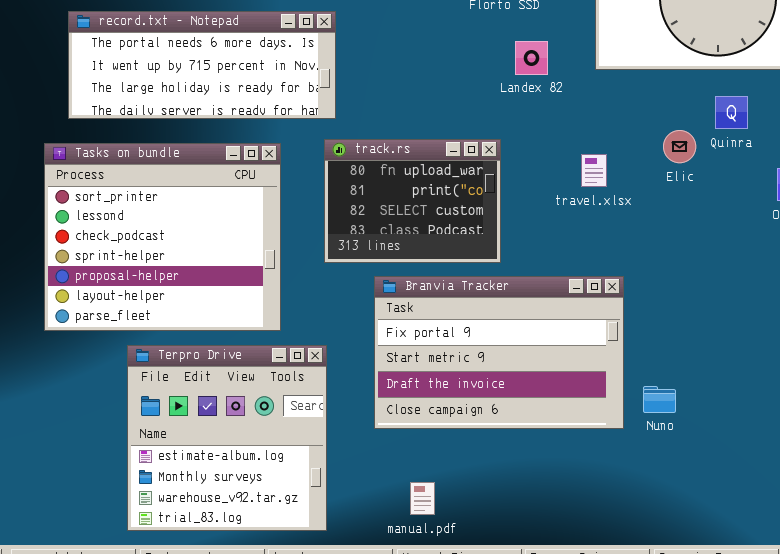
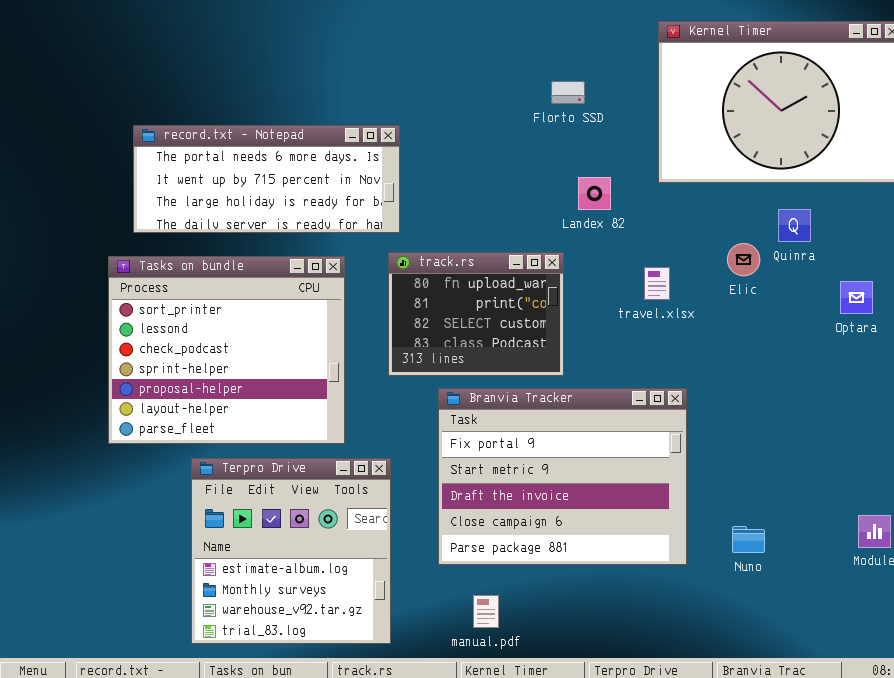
Landex 82: [515,41,548,75] -> [578,177,611,210], moved
Branvia Tracker: [374,276,624,429] -> [438,388,687,565], resized
Nuno: [643,386,676,413] -> [732,526,765,553], moved

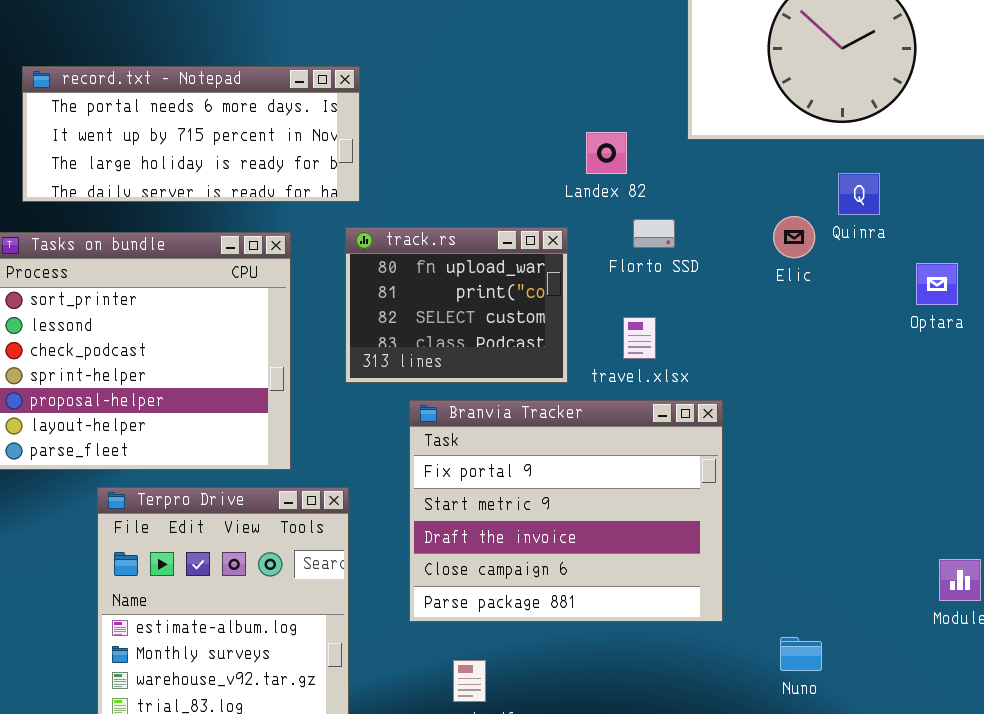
Florto SSD: [551,81,585,104] -> [633,219,675,248], moved
travel.xlsx: [644,267,670,300] -> [623,317,656,359], moved
Nuno: [732,526,765,553] -> [780,637,822,671], moved

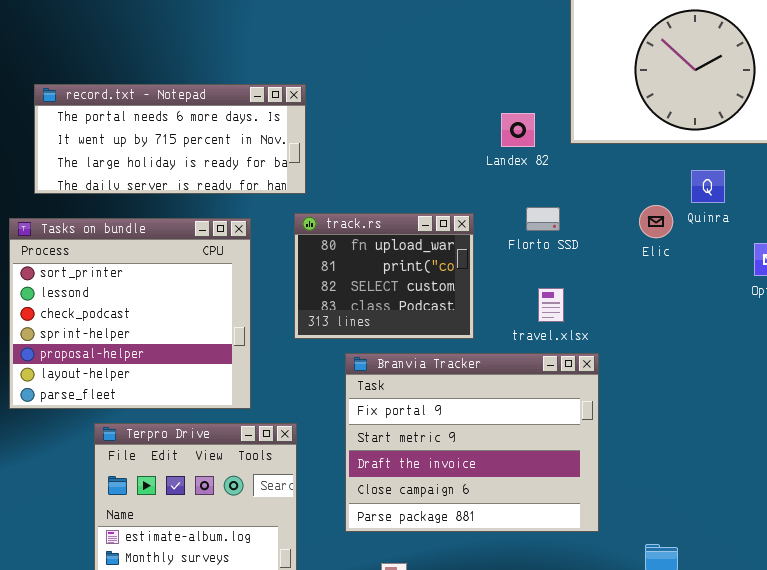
Landex 82: [586,132,627,174] -> [501,113,535,147], moved
travel.xlsx: [623,317,656,359] -> [538,288,564,322], moved

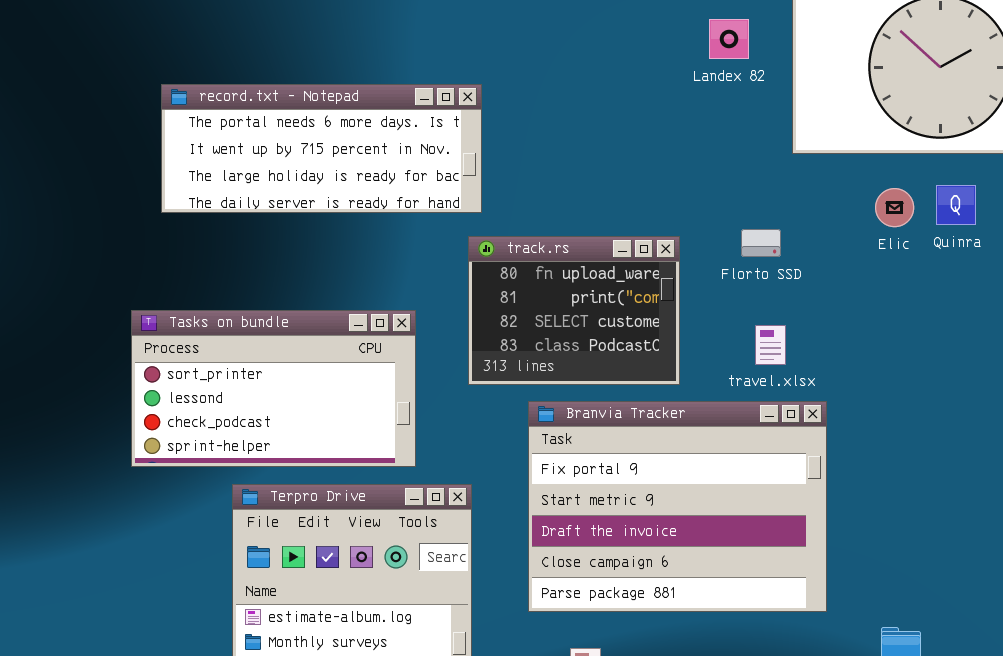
Landex 82: [501,113,535,147] -> [709,19,749,59], moved
Elic: [639,205,673,238] -> [875,188,914,227], moved
Tasks on bundle: [9,218,251,409] -> [131,310,416,467], resized

